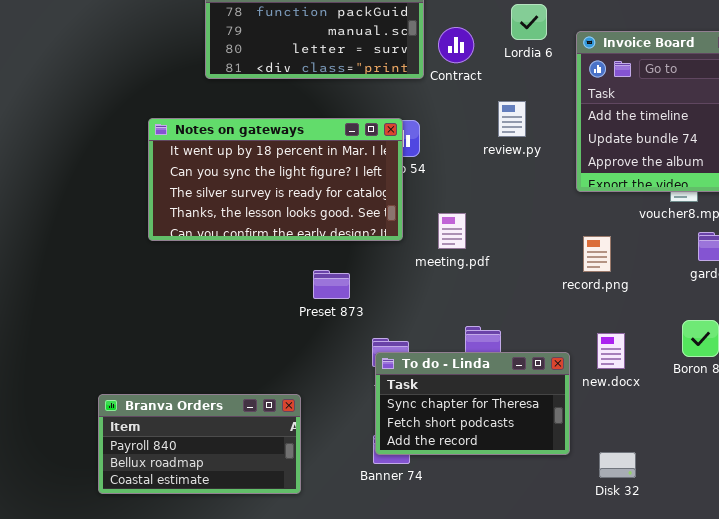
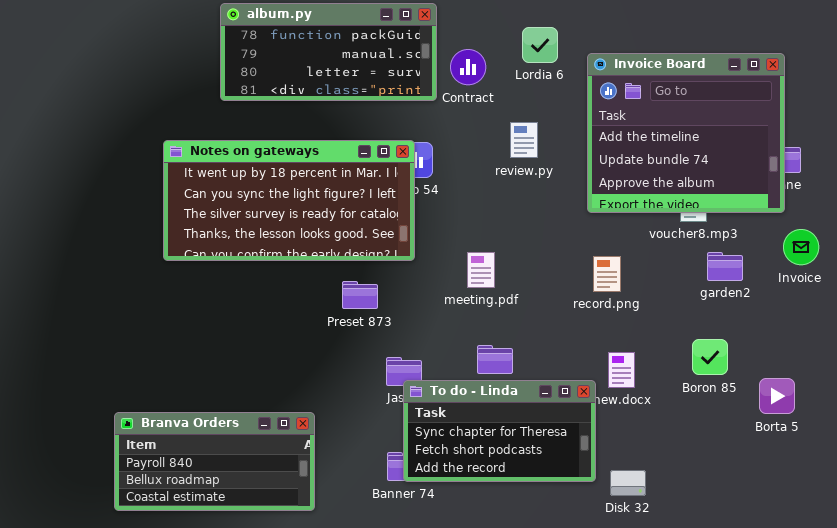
meeting.pdf: [438,213,466,249] -> [467,252,495,288], moved
Preset 873: [313,270,350,299] -> [342,281,378,309], moved
To do - Linda: [375,352,570,455] -> [403,380,596,482], moved

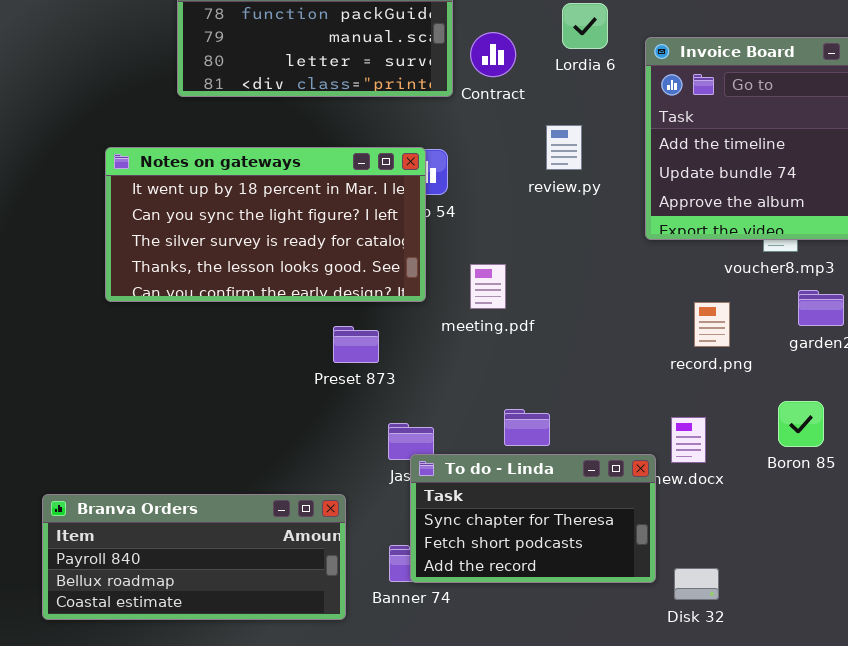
meeting.pdf: [467,252,495,288] -> [470,264,506,309], moved
record.png: [593,256,621,292] -> [694,302,730,347], moved
Branva Orders: [114,412,315,511] -> [42,494,346,620], resized

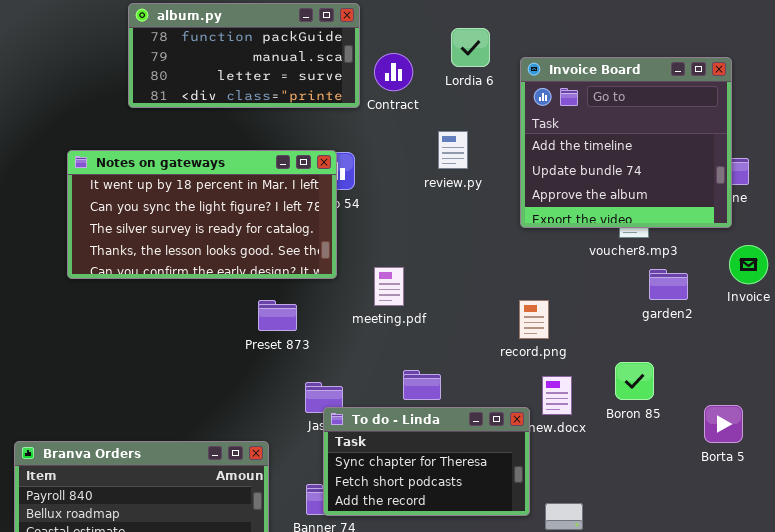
meeting.pdf: [470,264,506,309] -> [374,267,404,306], moved
record.png: [694,302,730,347] -> [519,300,549,339], moved
Boron 85: [778,401,824,447] -> [615,362,654,400], moved

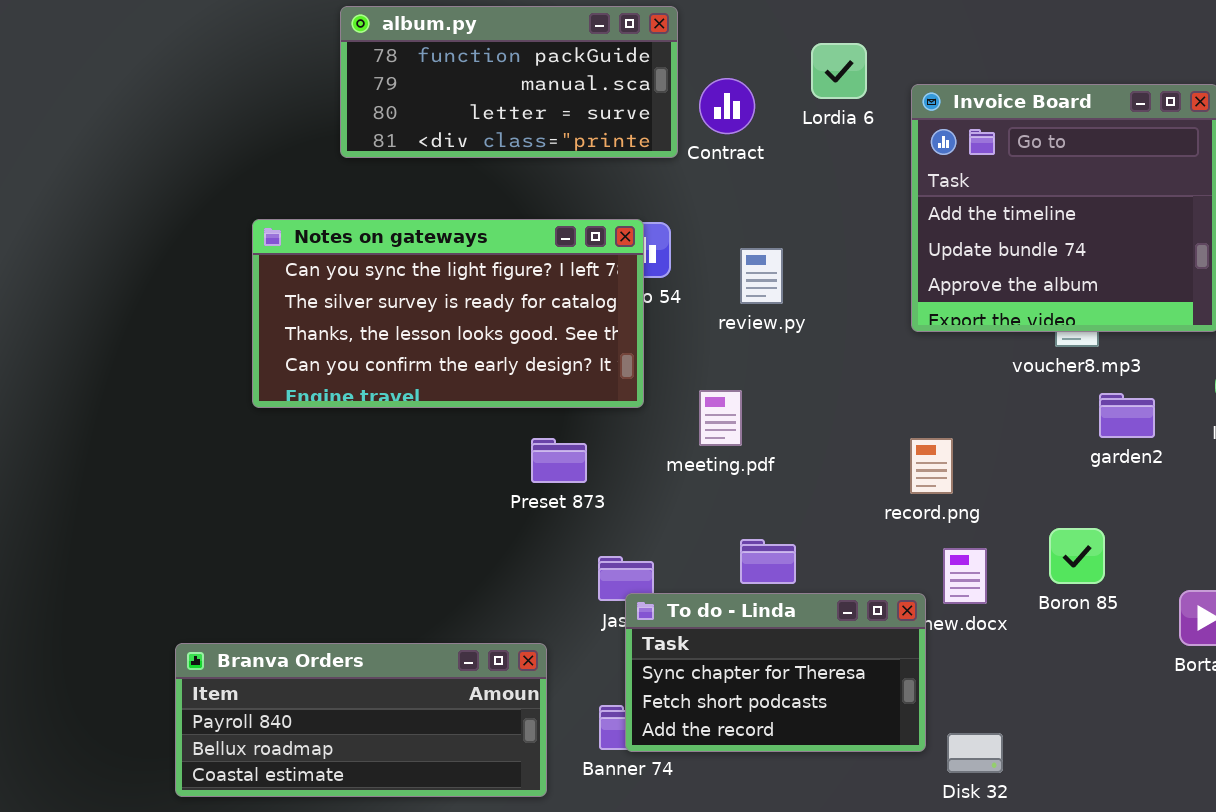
review.py: [438,131,468,169] -> [740,248,783,304], moved
Notes on gateways: [67,150,337,279] -> [252,219,644,408], scrolled down 1 row

